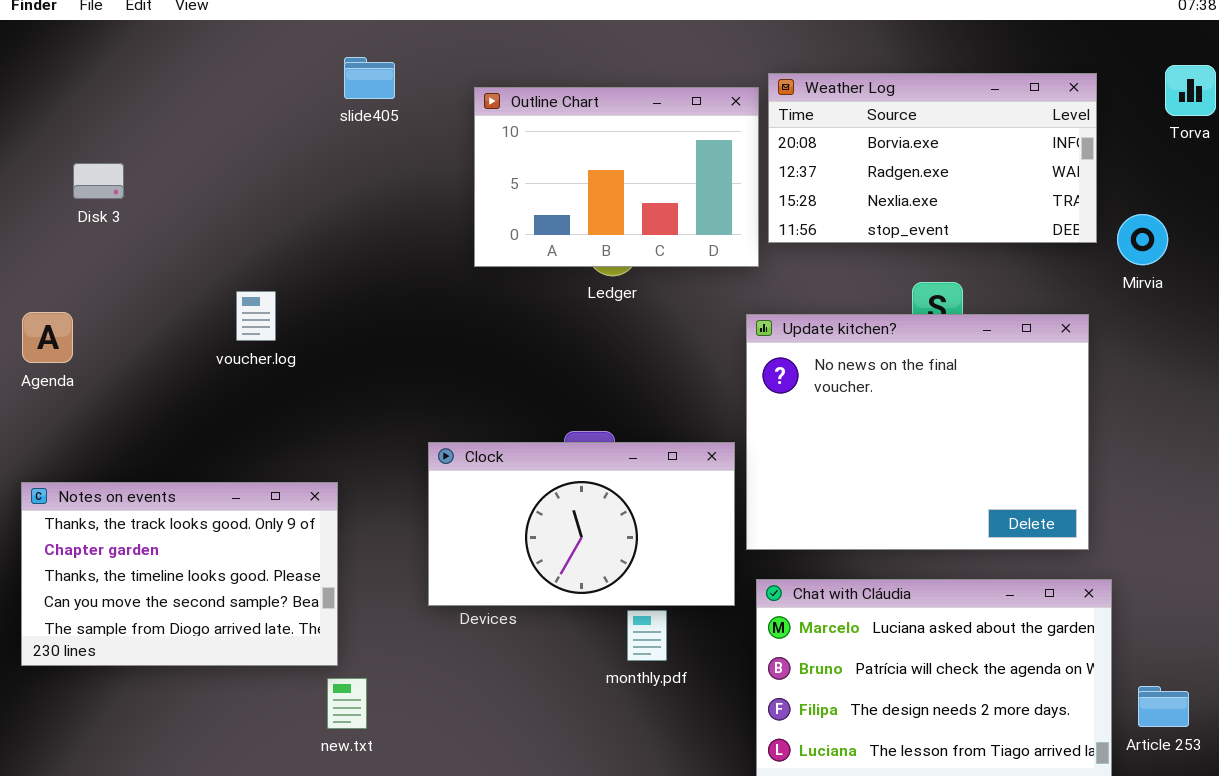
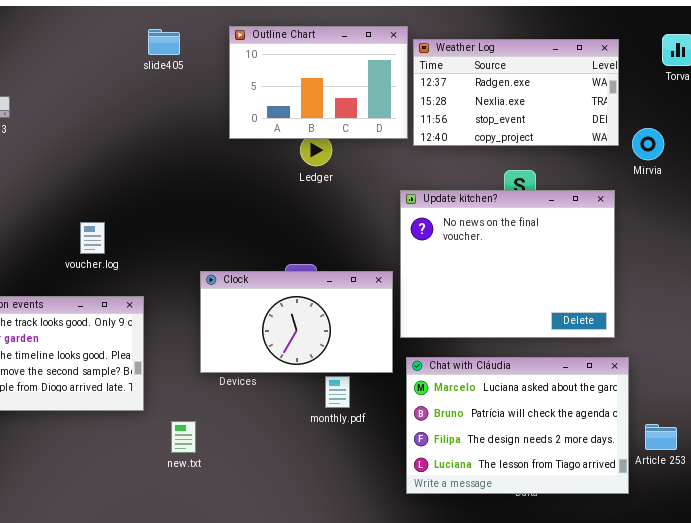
Weather Log: [768,73,1097,243] -> [413,39,619,146], scrolled down 1 row
Outline Chart: [474,87,759,267] -> [229,26,408,139], moved
voucher.log: [236,291,276,341] -> [80,222,105,254], moved
new.txt: [327,678,367,729] -> [171,421,196,453], moved

